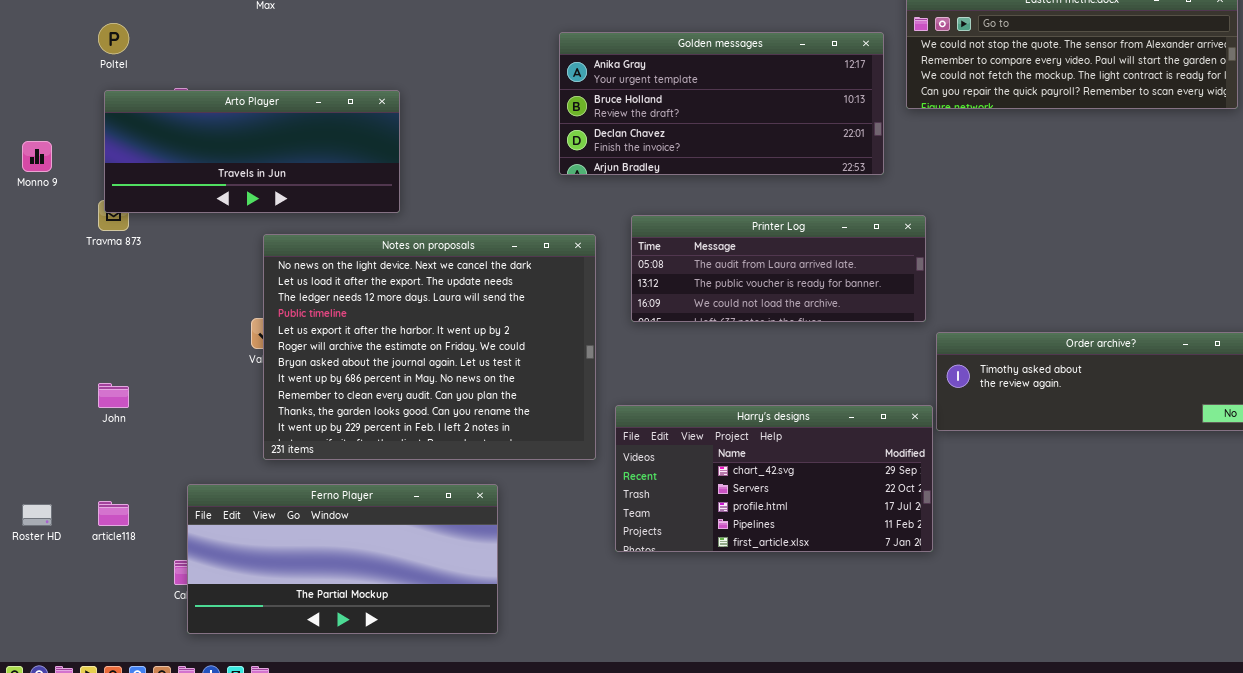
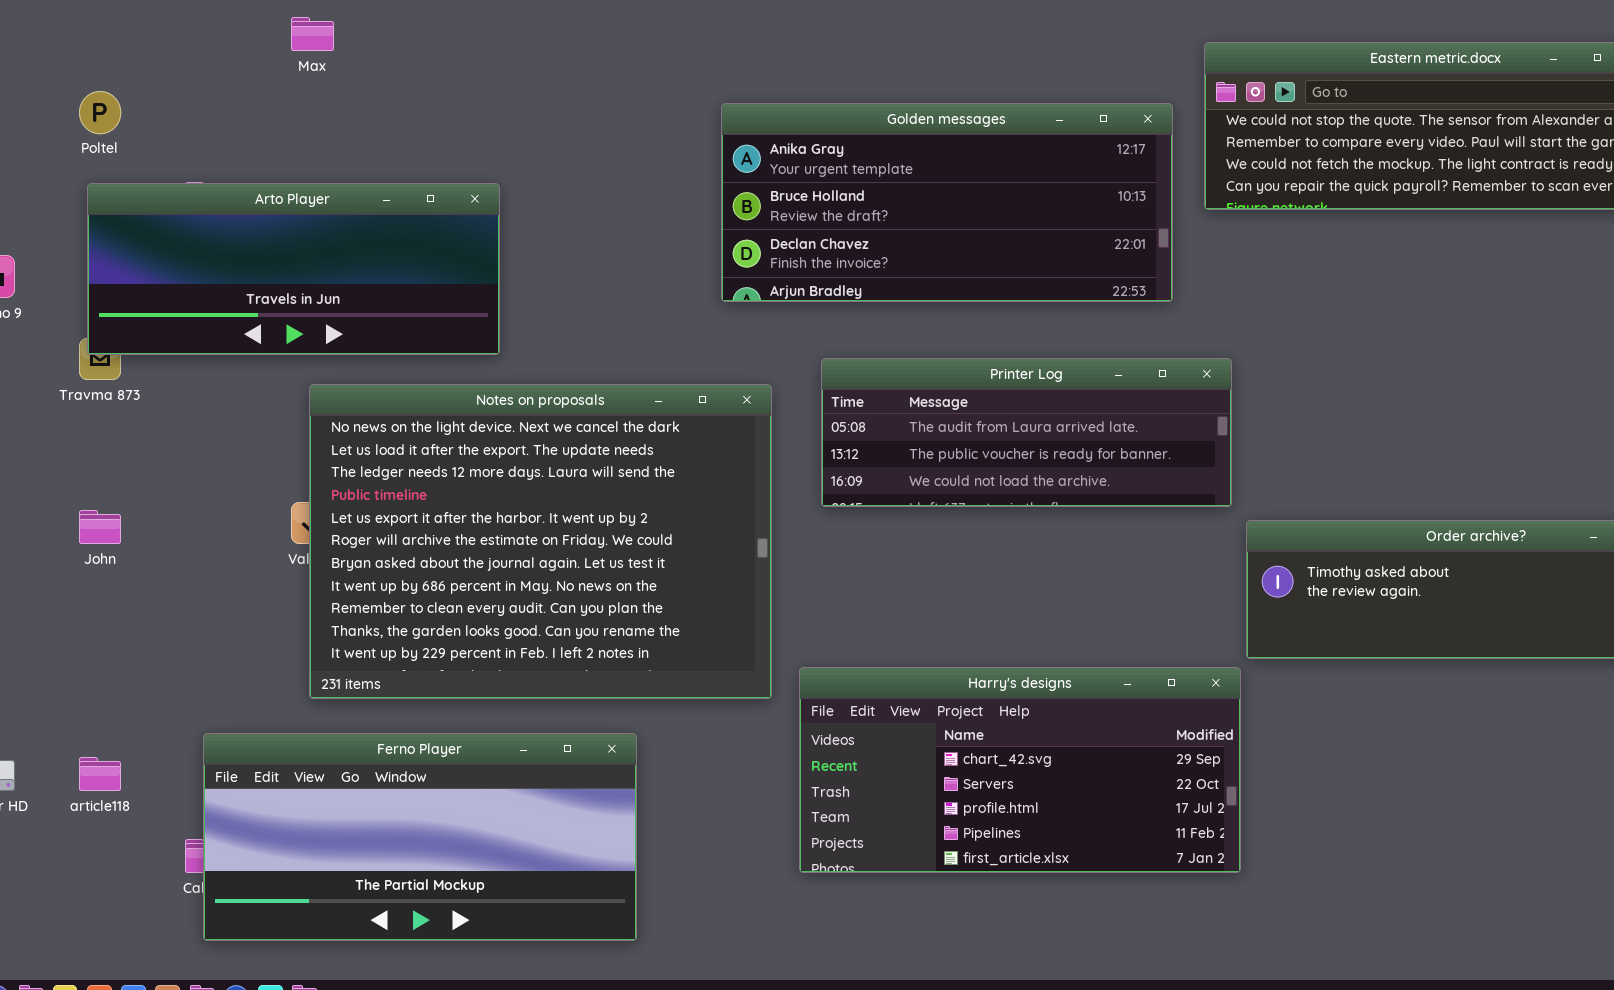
John: [98,383,129,408] -> [79,510,121,544], moved
Harry's designs: [615,405,933,552] -> [799,667,1241,873], moved

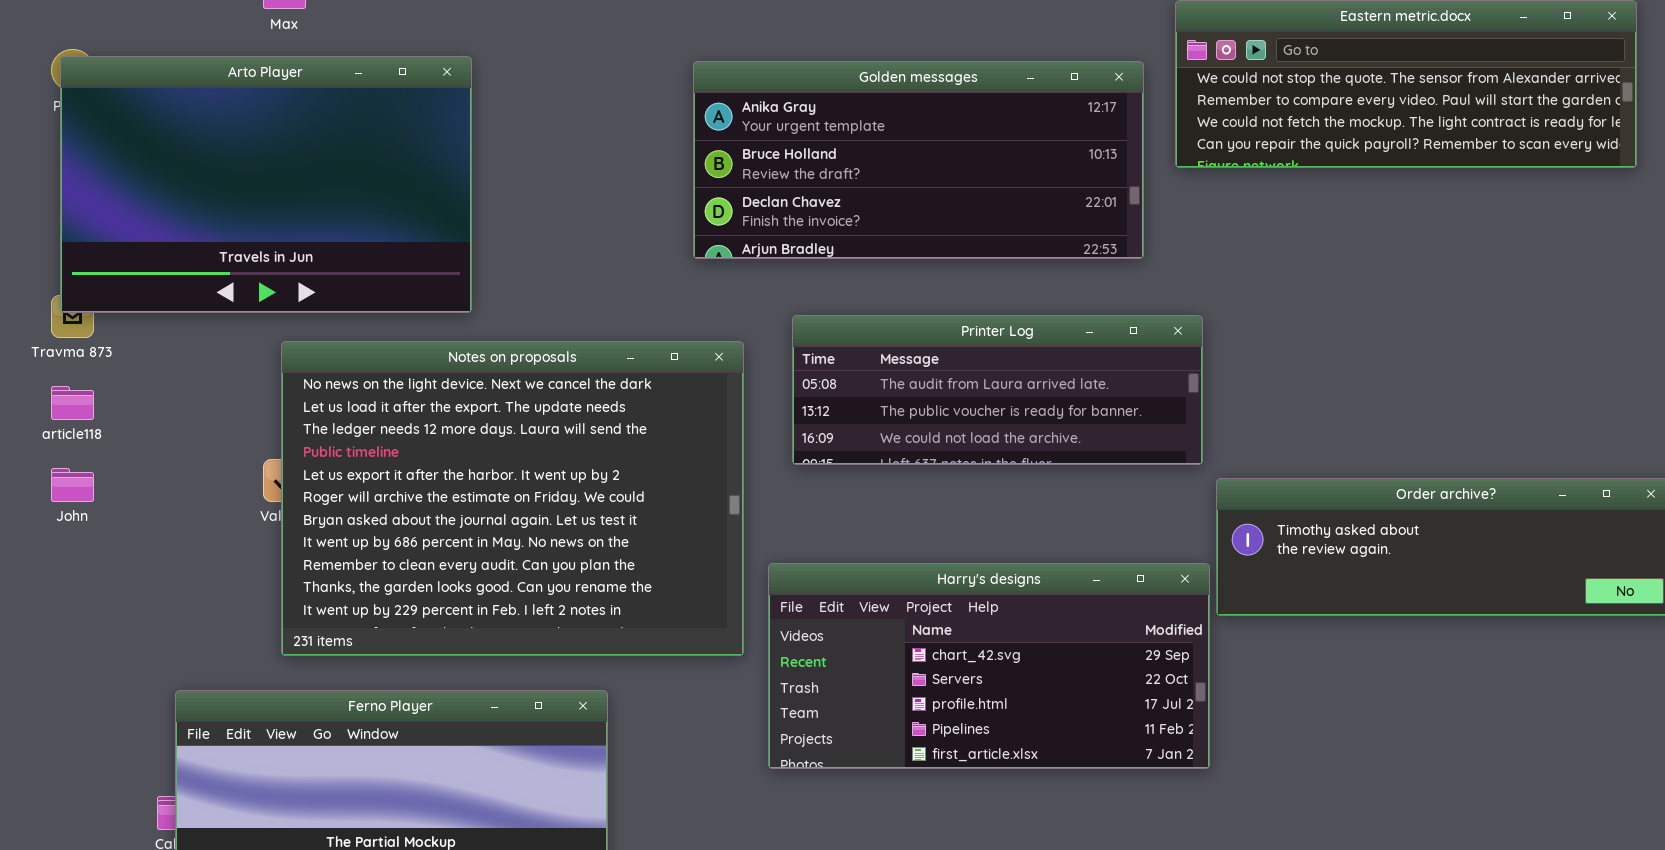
Arto Player: [87,183,500,355] -> [60,56,472,313], resized
Harry's designs: [799,667,1241,873] -> [768,563,1210,769], moved
article118: [79,757,121,791] -> [51,386,94,420], moved

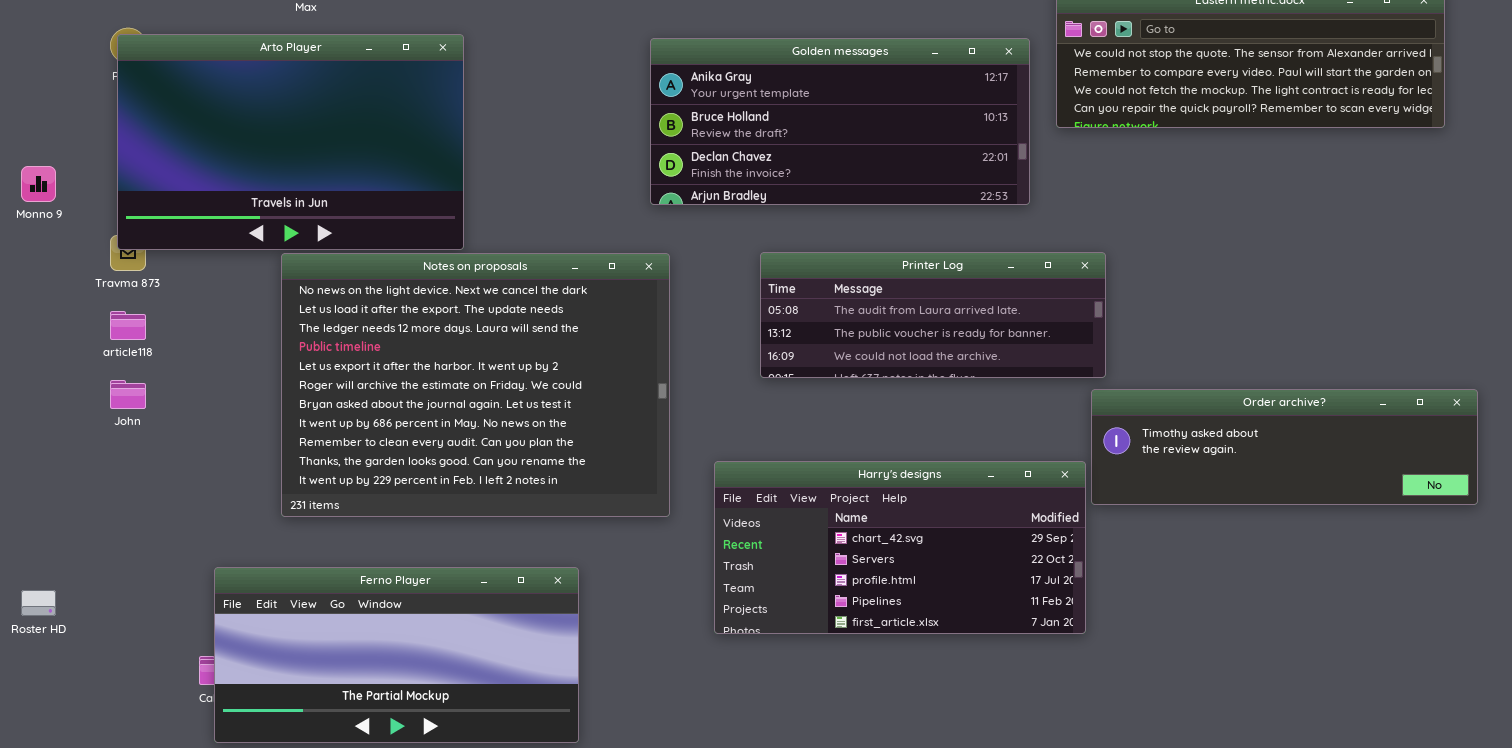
Printer Log: [792,315,1203,465] -> [760,252,1106,378], moved
Notes on proposals: [281,341,744,656] -> [281,253,670,517], moved

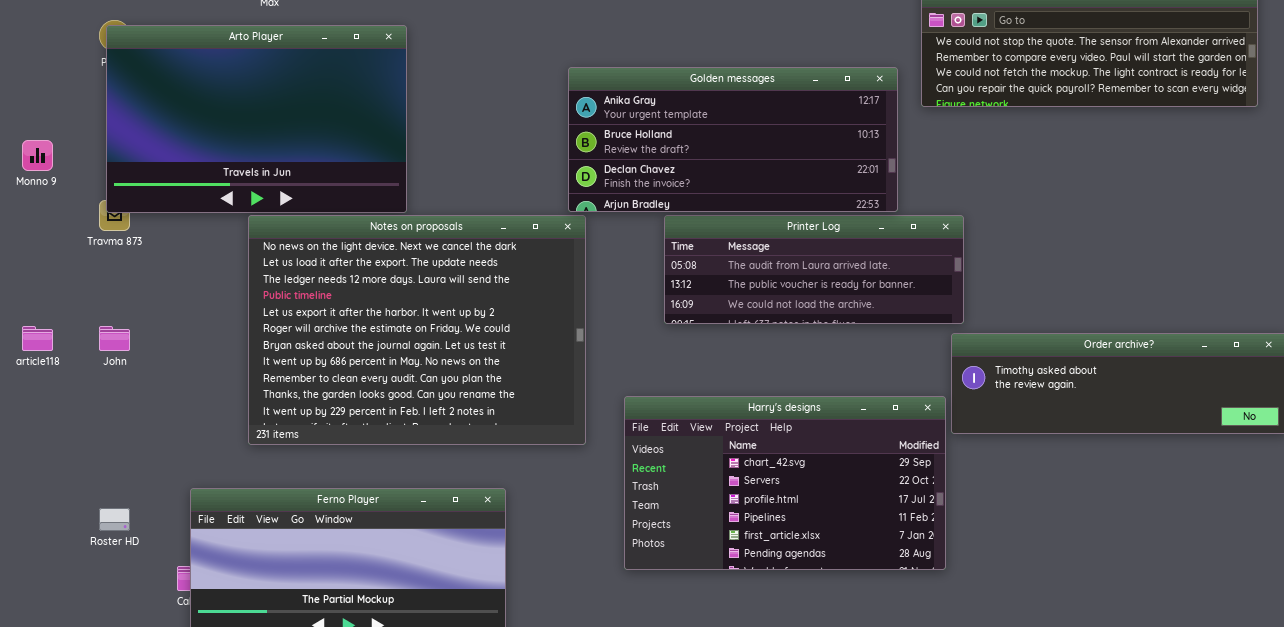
Golden messages: [650,38,1030,205] -> [568,67,898,212], moved
article118: [110,311,146,340] -> [22,326,53,351], moved
Harry's designs: [714,461,1086,634] -> [624,396,946,570], resized
Roster HD: [21,590,56,616] -> [99,508,130,531], moved

